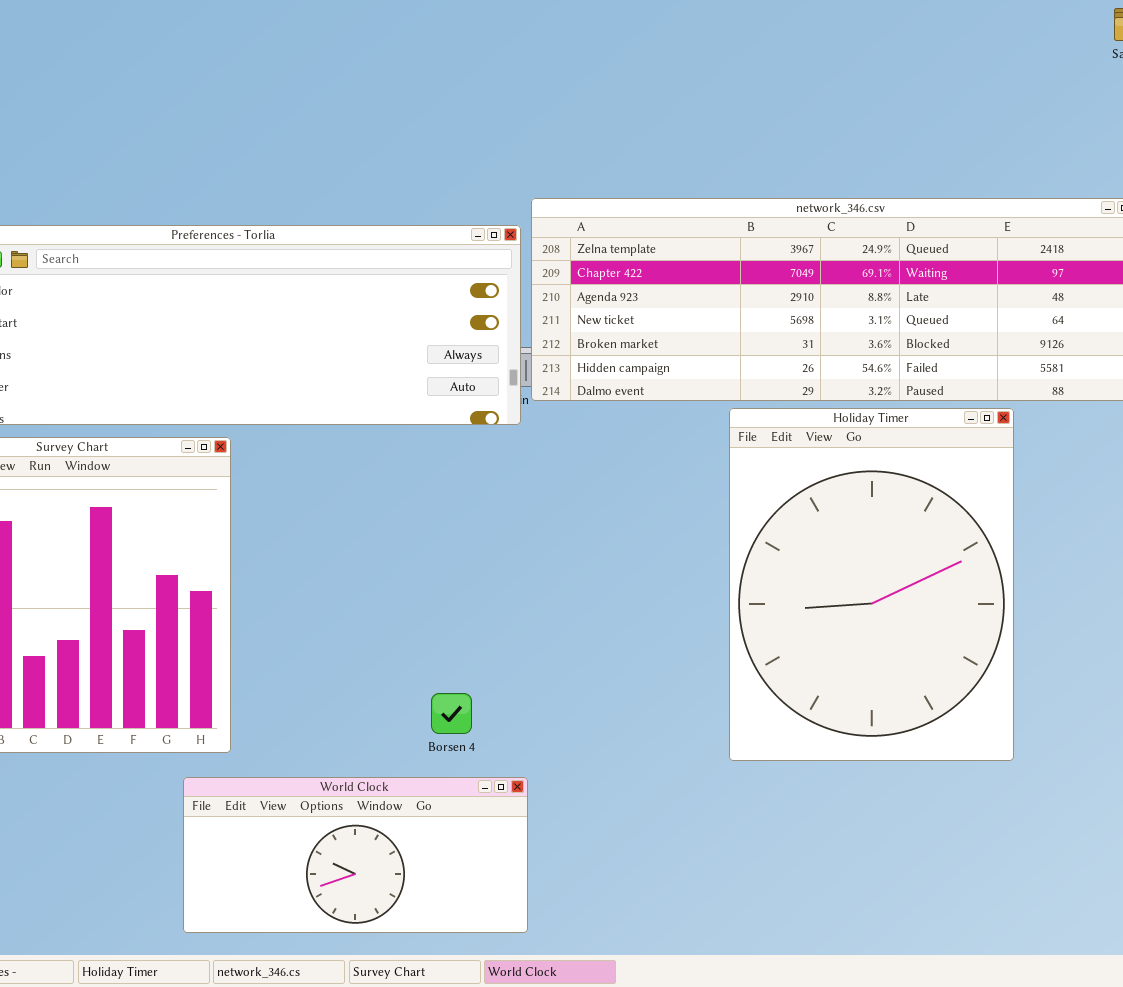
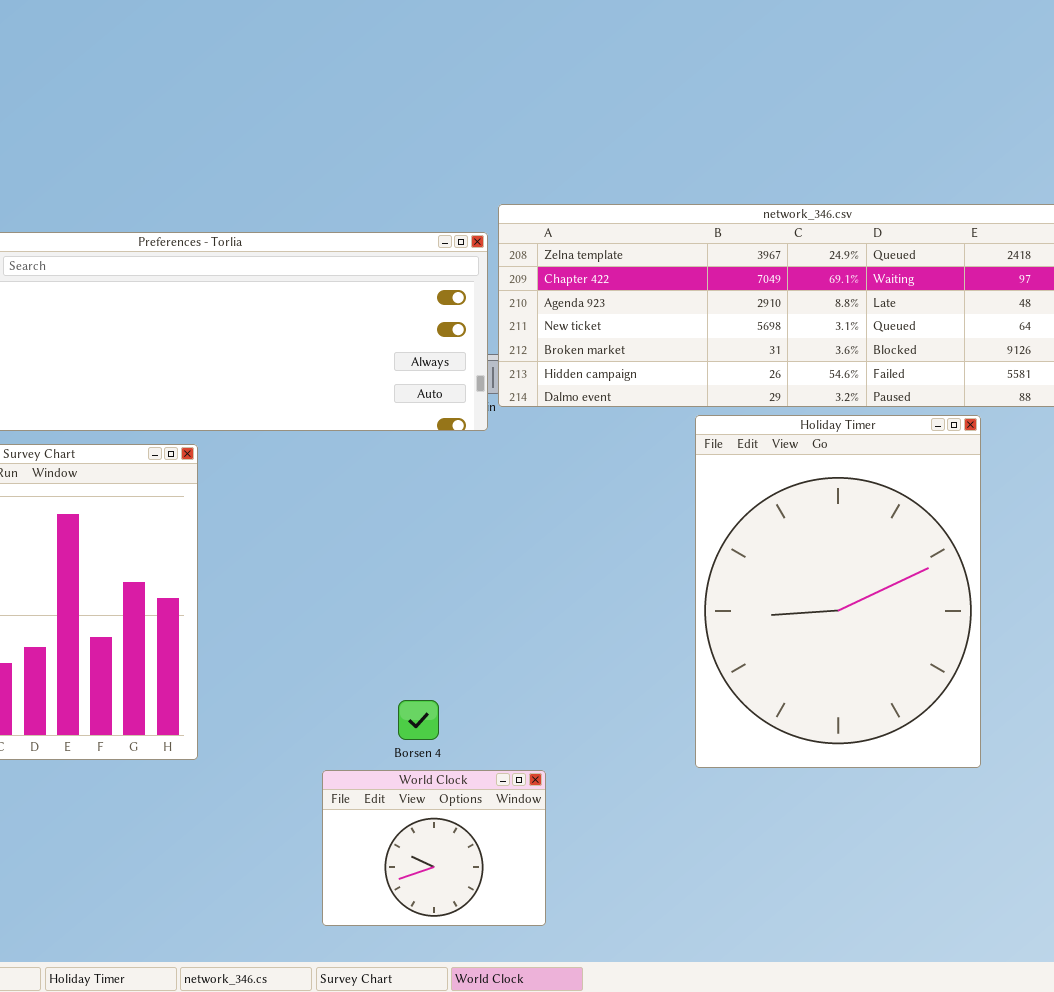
World Clock: [183,777,528,933] -> [322,770,546,926], moved, resized

